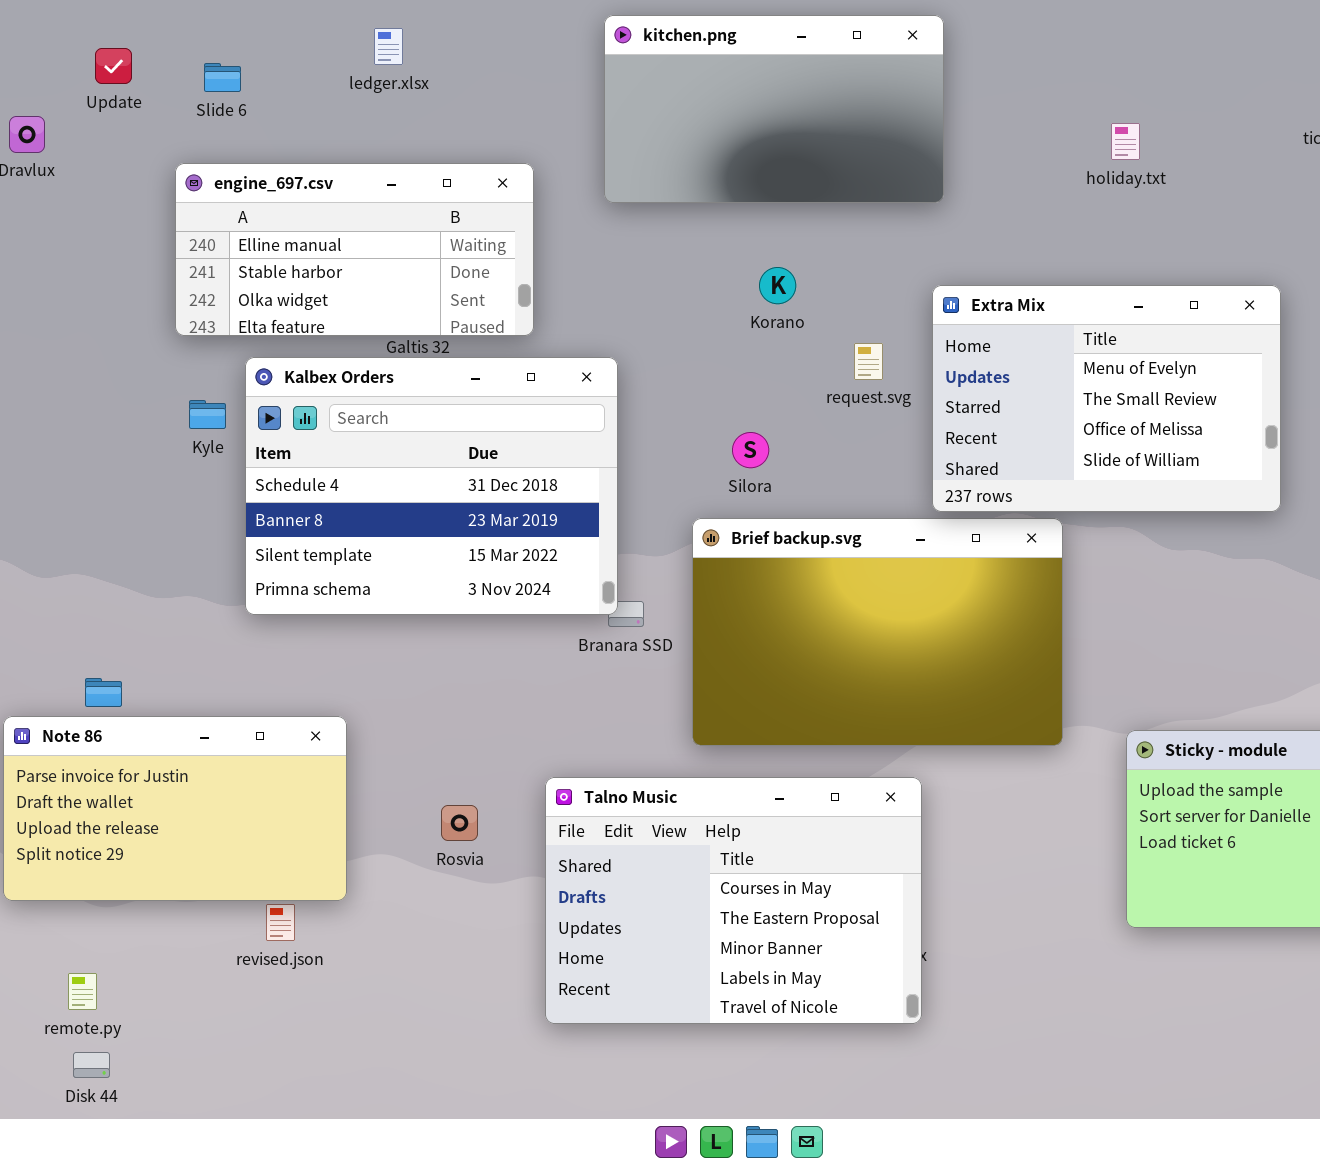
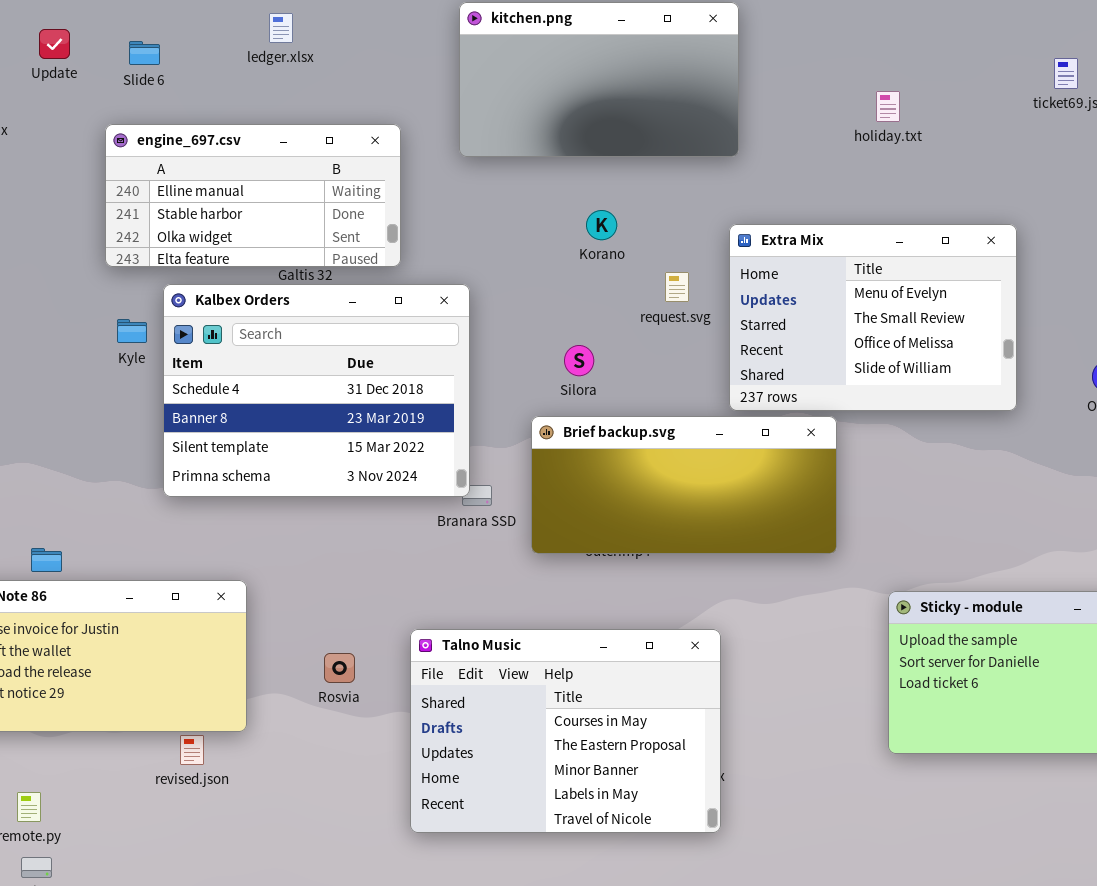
Brief backup.svg: [692,518,1063,746] -> [531,416,837,554], resized

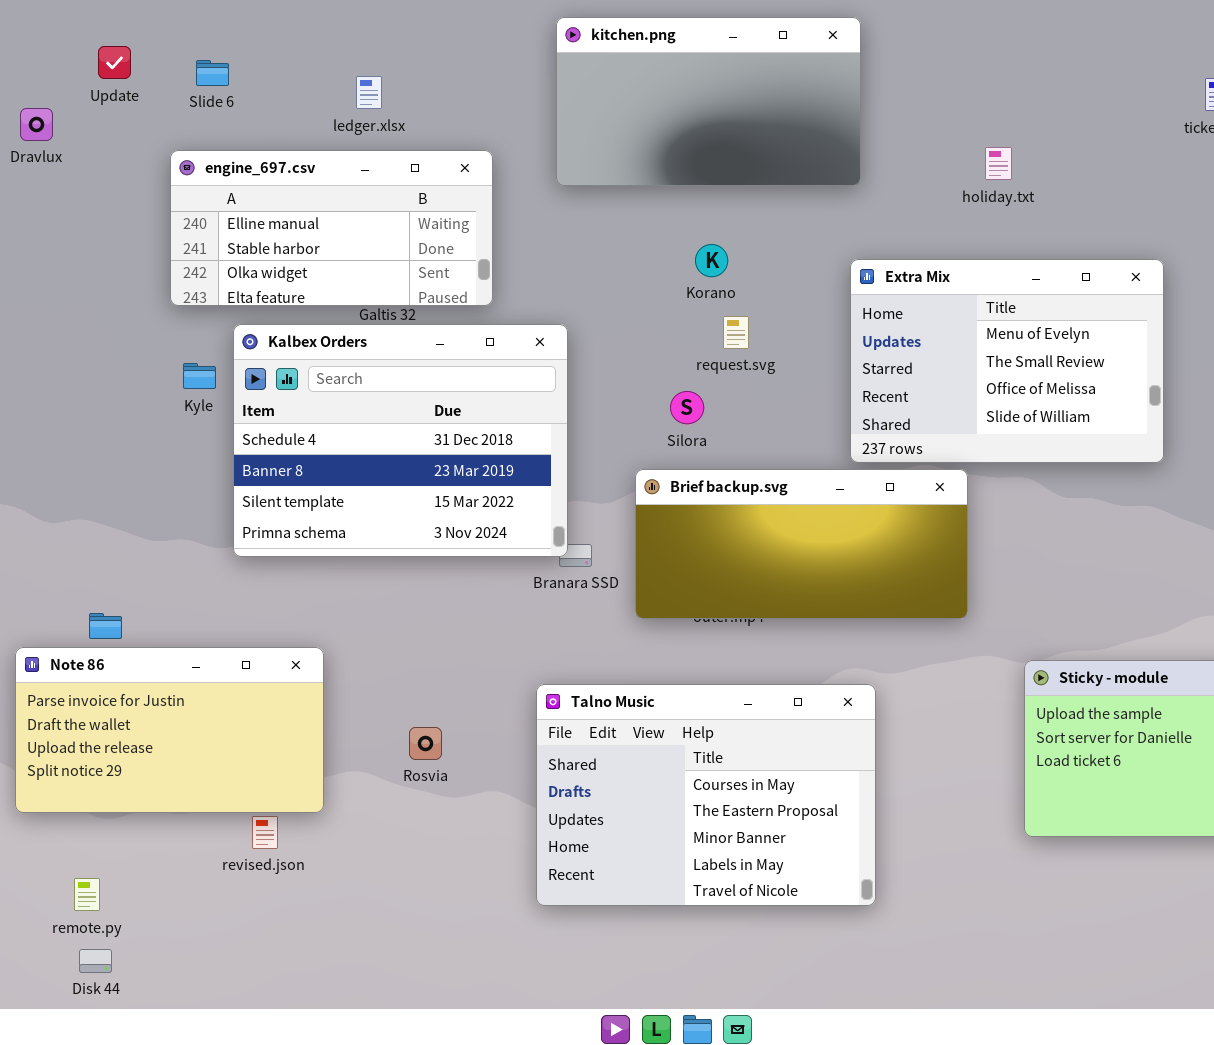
ledger.xlsx: [269,13,293,43] -> [356,76,382,109], moved
holiday.txt: [876,91,900,122] -> [985,147,1012,180], moved
request.svg: [665,272,689,302] -> [723,316,749,349], moved
Talno Music: [410,629,721,833] -> [536,684,876,906], moved

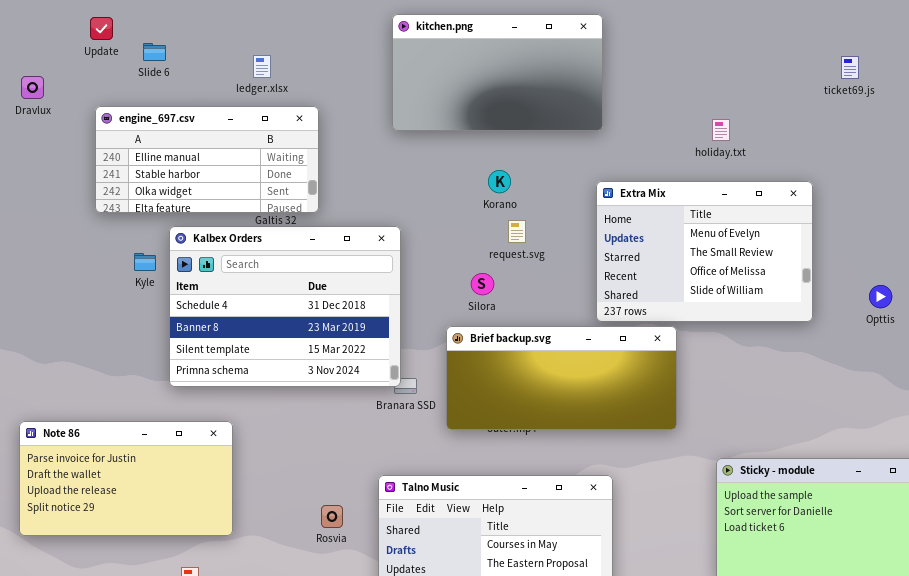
Update: [98,46,131,79] -> [90,17,113,40], moved
holiday.txt: [985,147,1012,180] -> [712,119,730,141], moved
engine_697.csv: [170,150,493,306] -> [95,106,319,213], moved
Note 86: [15,647,324,813] -> [19,421,233,536], moved
Rosvia: [409,727,442,760] -> [321,505,343,528], moved

